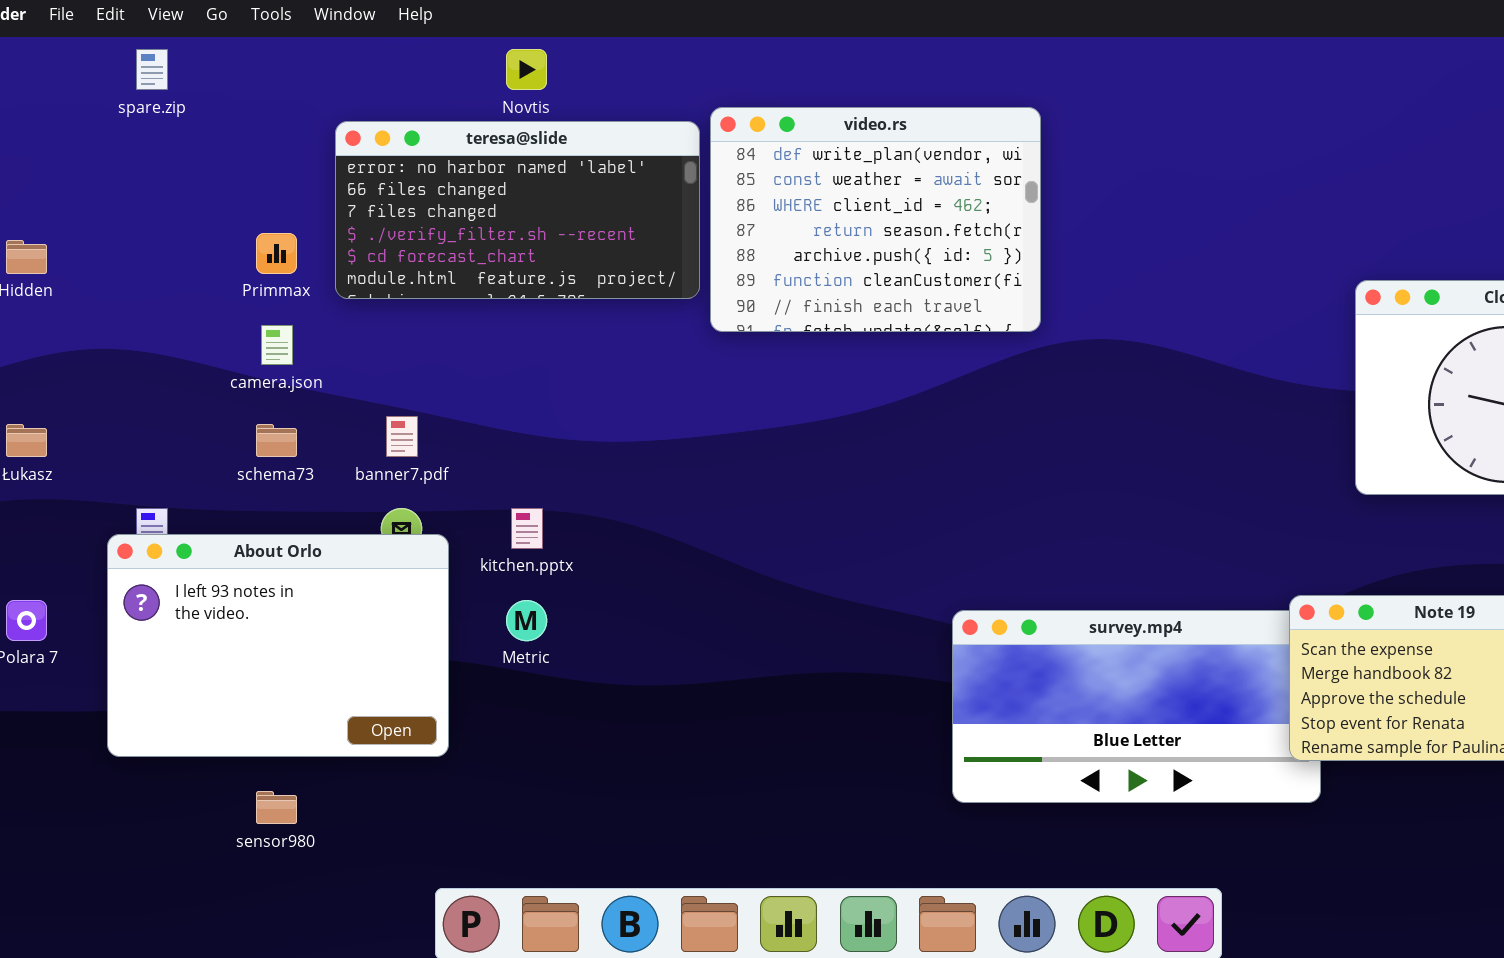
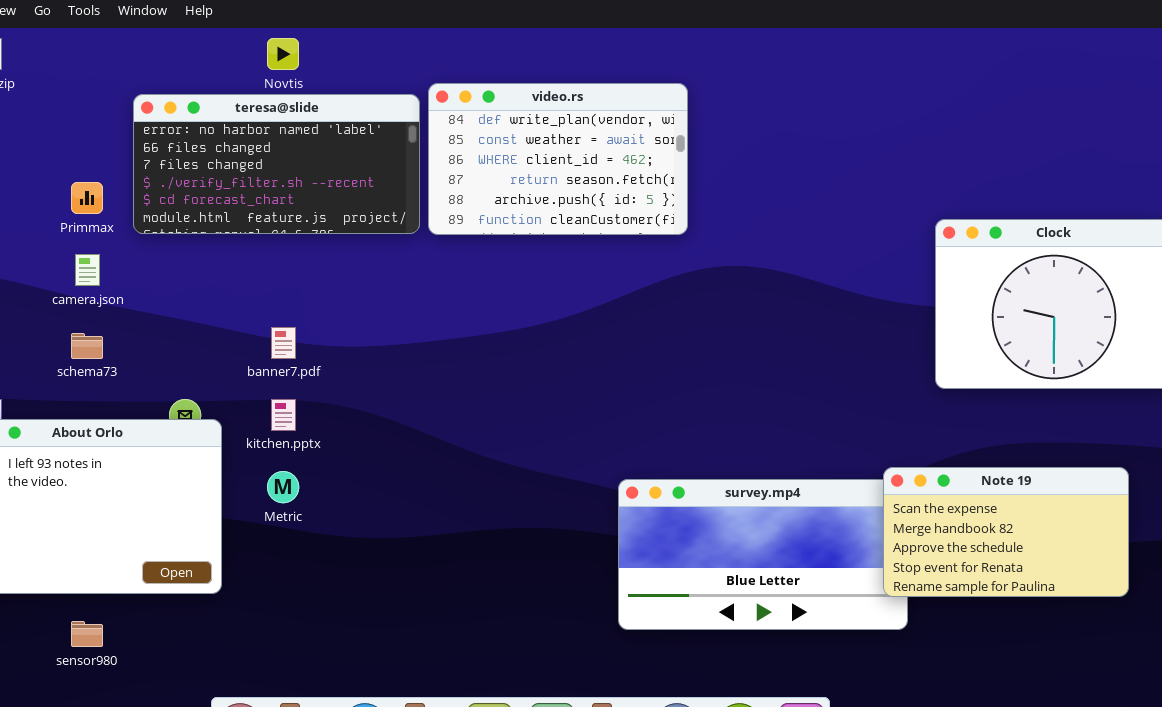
video.rs: [710,107,1041,332] -> [428,83,688,235], resized
banner7.pdf: [386,416,418,457] -> [271,327,296,359], moved

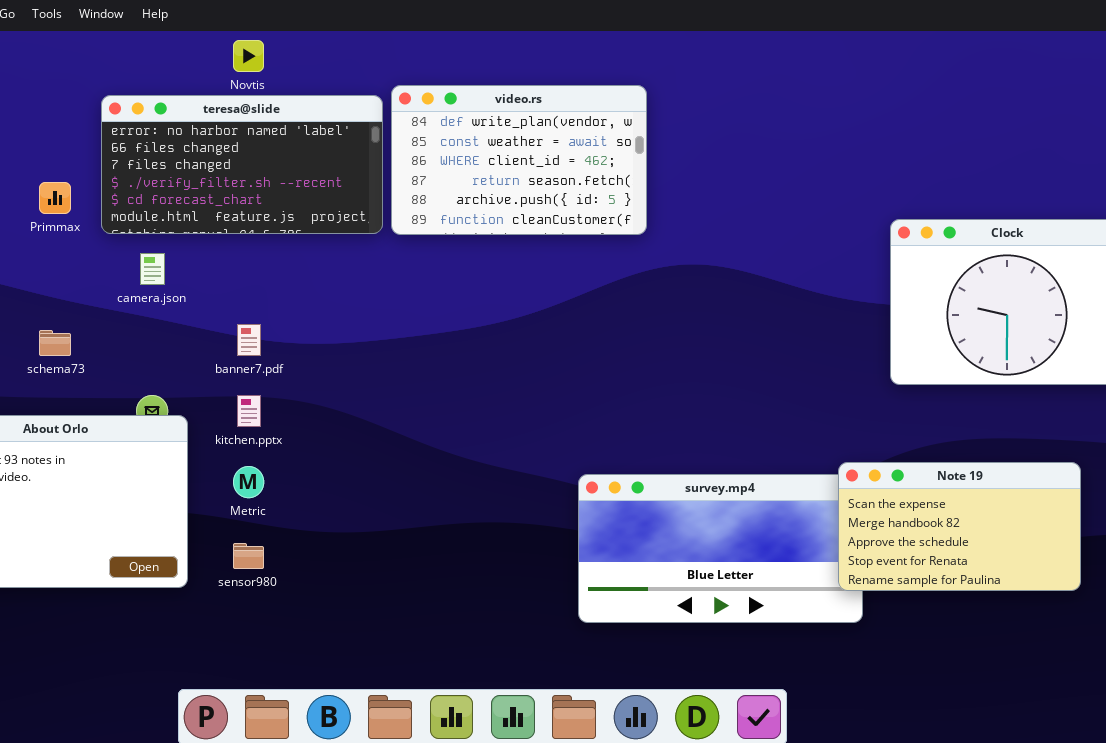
camera.json: [75,254,100,286] -> [140,253,165,285], moved
sensor980: [71,621,103,647] -> [233,543,264,569], moved

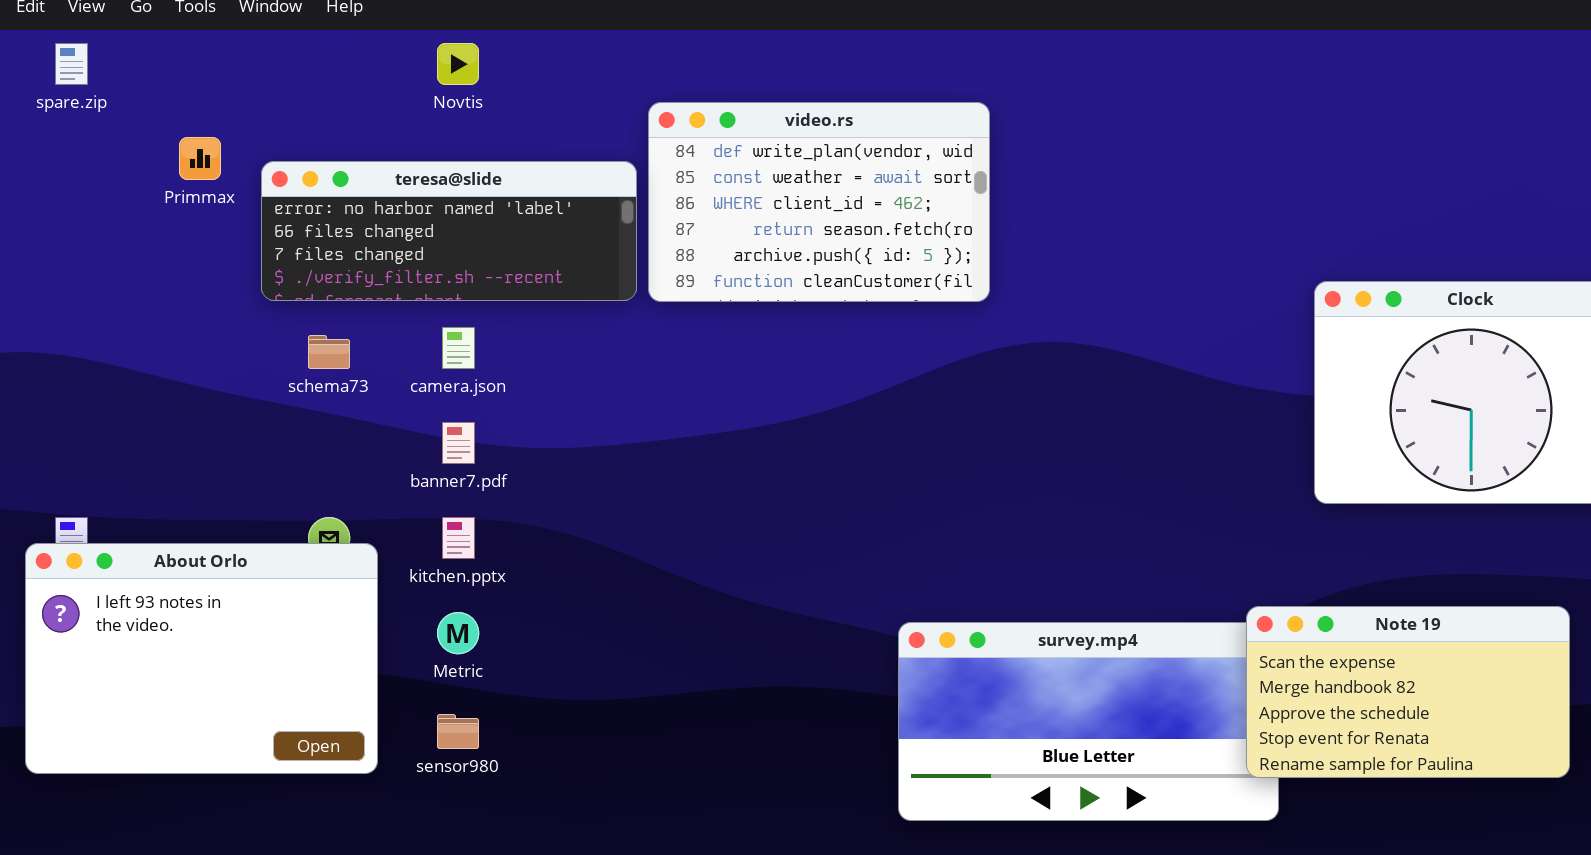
teresa@slide: [101,95,383,234] -> [261,161,637,301], resized
Primmax: [39,182,71,214] -> [179,137,221,180], moved
camera.json: [140,253,165,285] -> [442,327,475,369], moved
schema73: [39,330,71,356] -> [308,335,350,369], moved

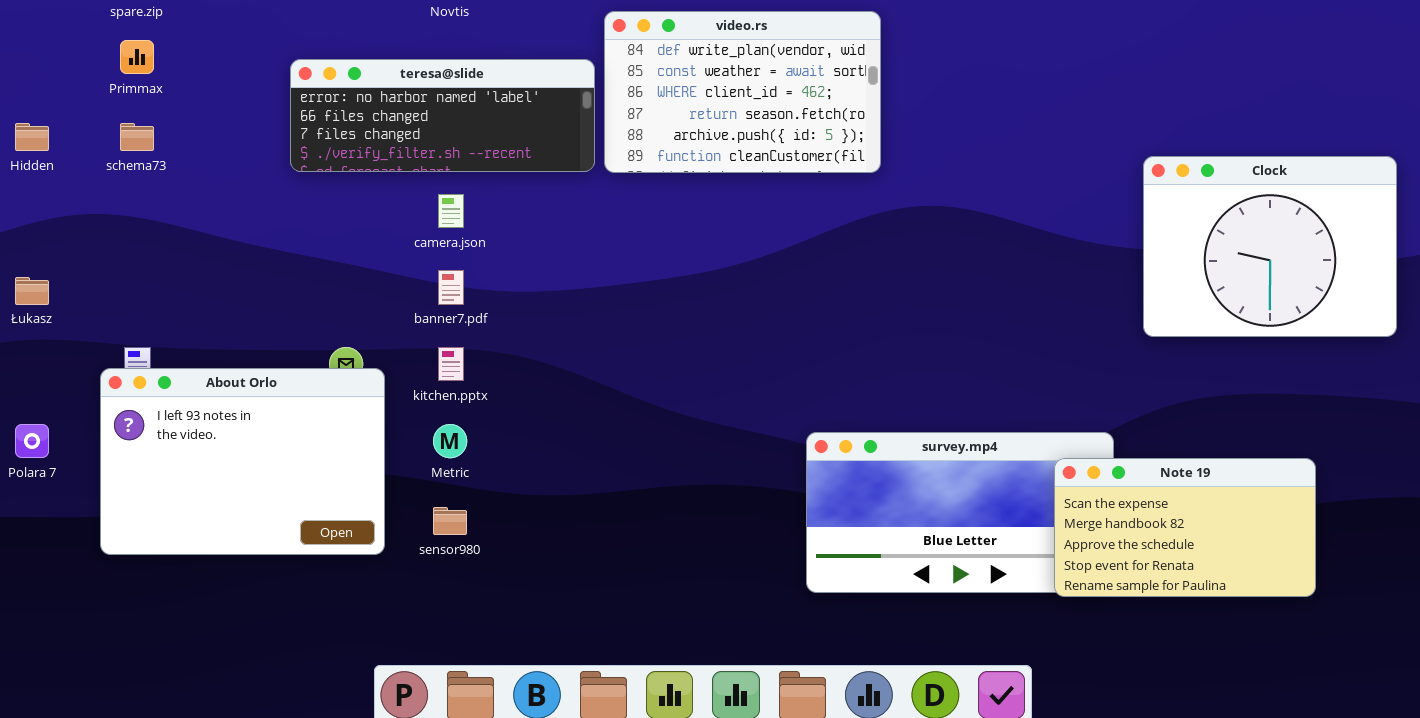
Primmax: [179,137,221,180] -> [120,40,154,74], moved
schema73: [308,335,350,369] -> [120,123,154,151], moved
Note 19: [1246,606,1570,778] -> [1054,458,1316,597], moved

